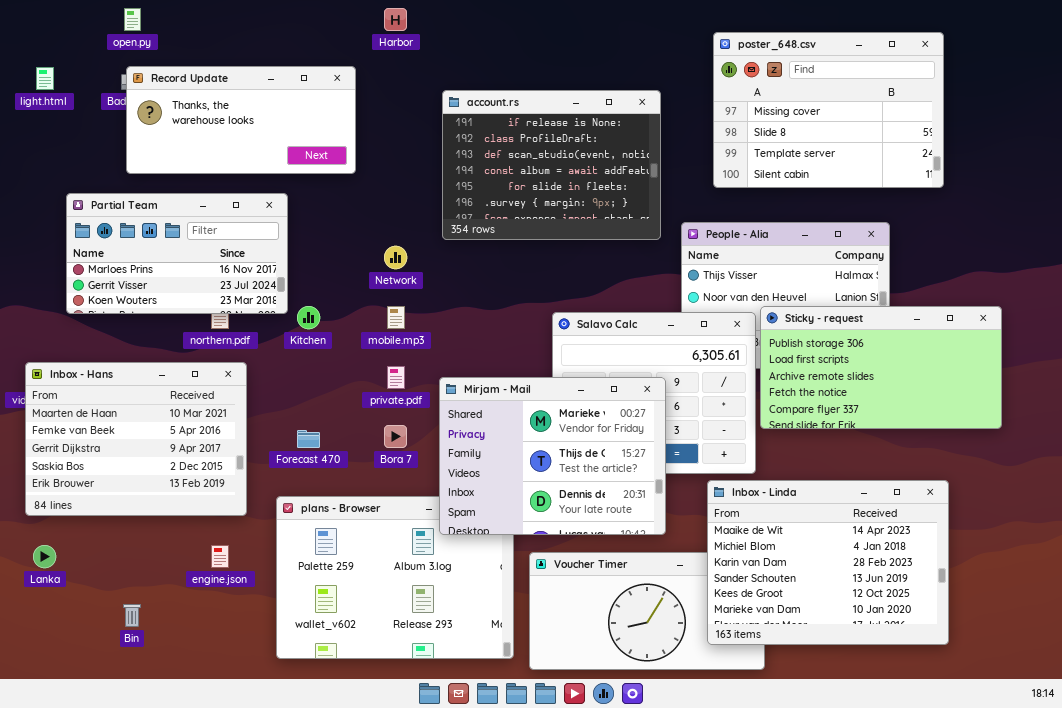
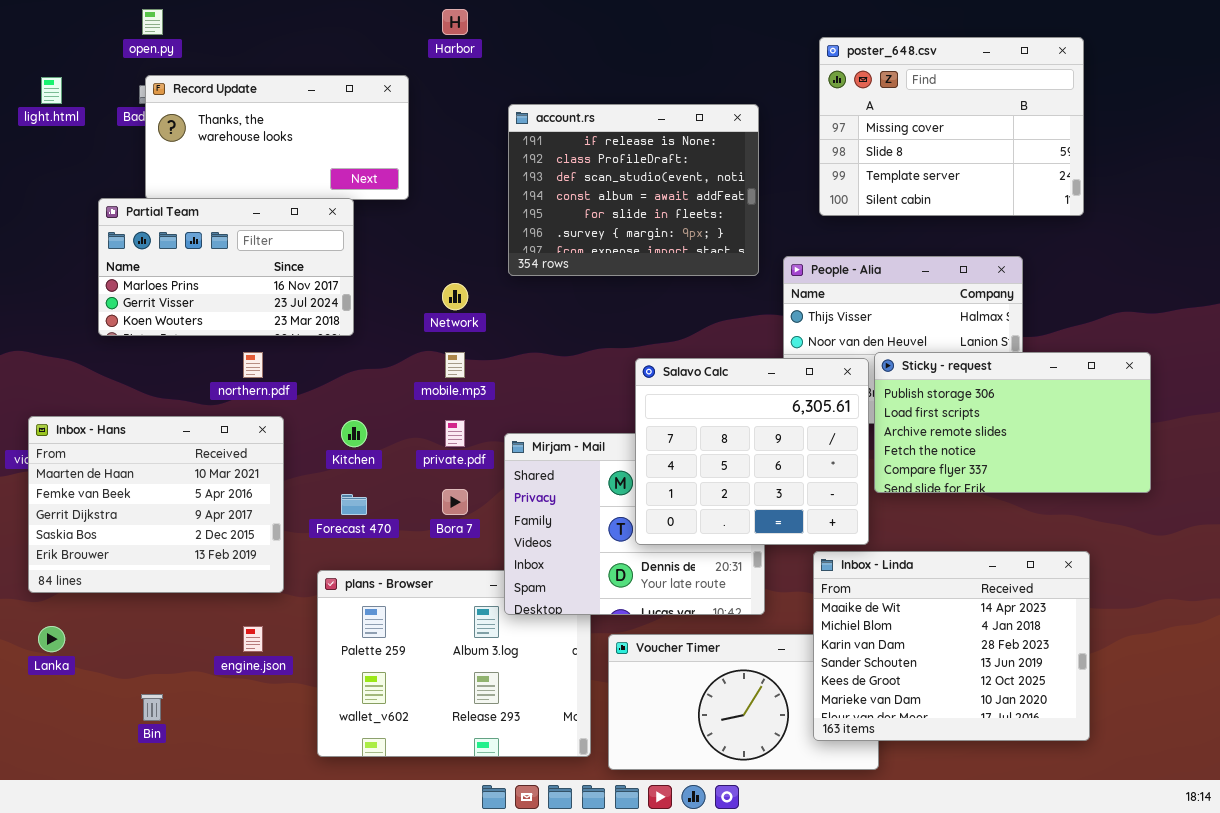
Partial Team: [66,193,288,314] -> [98,198,354,336], moved
Kitchen: [297,306,320,329] -> [341,420,367,447], moved
Salavo Calc: [552,312,756,474] -> [635,358,869,545], raised

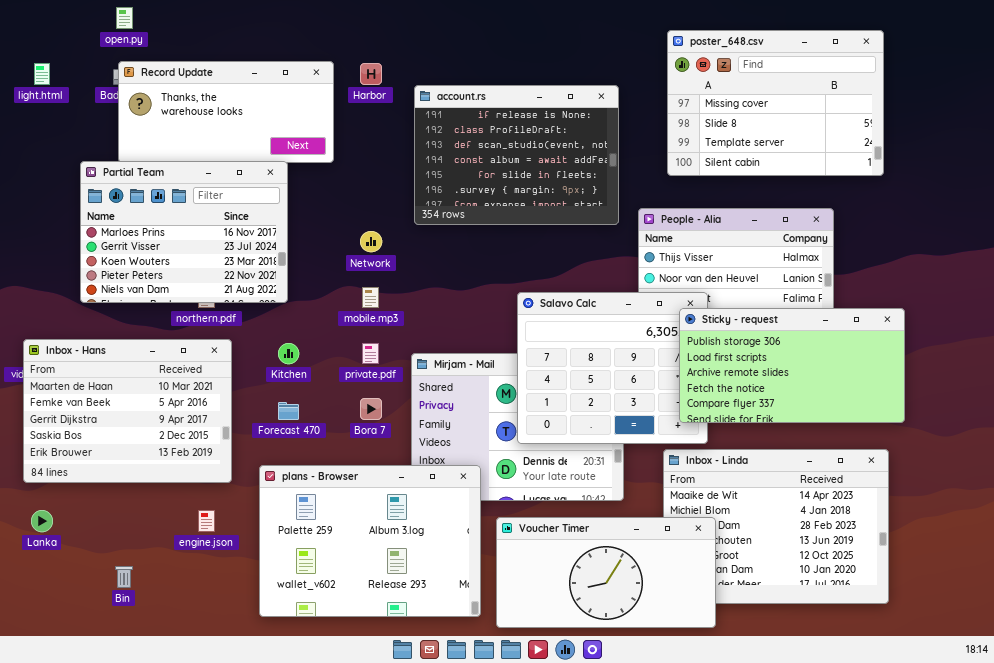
Harbor: [442,9,468,35] -> [360,63,382,85], moved
Partial Team: [98,198,354,336] -> [80,161,288,303], resized
Sticky - request: [874,352,1151,493] -> [679,308,905,423], moved
plans - Browser: [317,570,591,757] -> [259,465,481,617], raised
Voucher Timer: [608,634,879,770] -> [496,517,716,628], raised

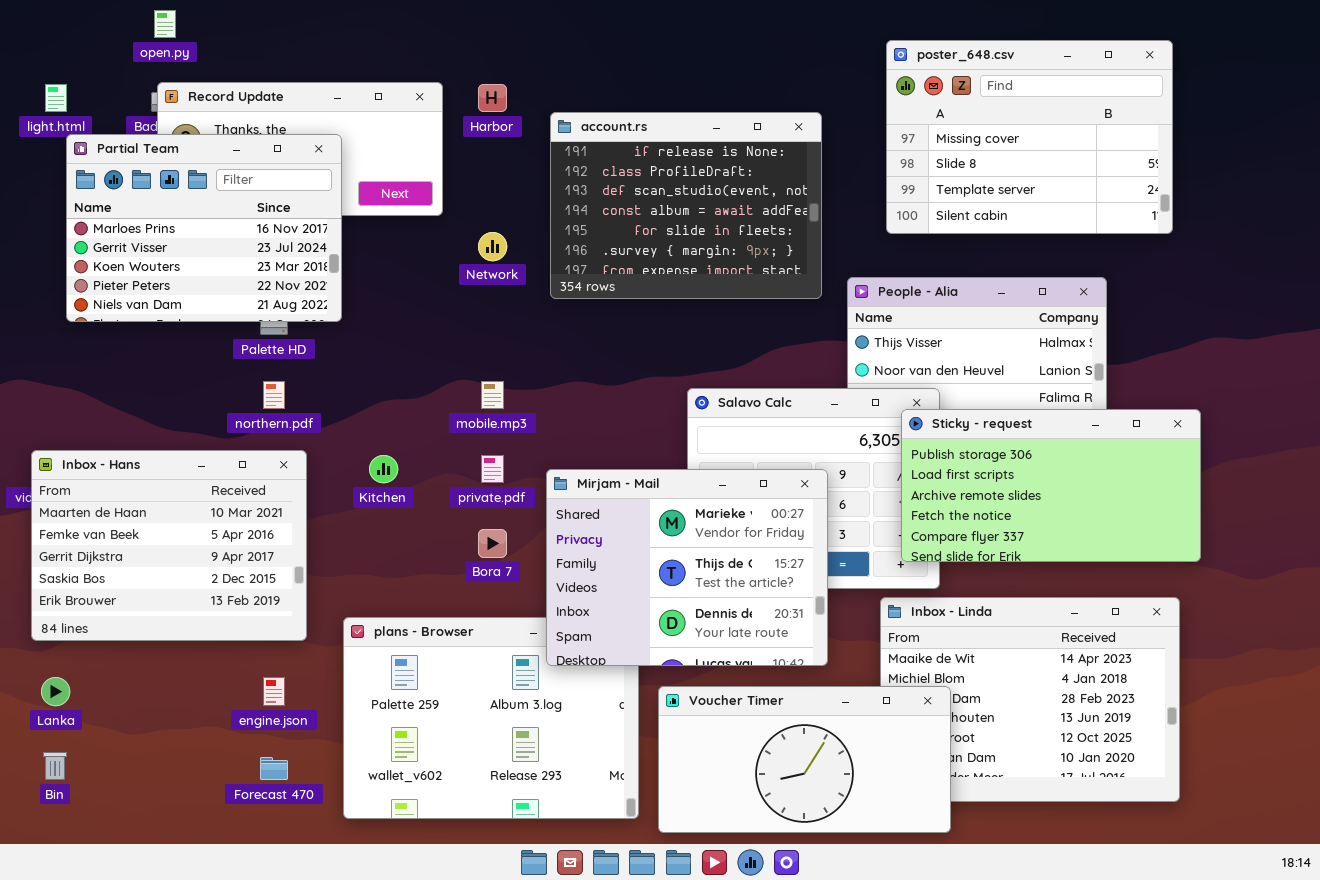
Partial Team: [80,161,288,303] -> [66,134,342,322], moved
Network: [360,231,382,252] -> [478,232,507,261], moved
Mirjam - Mail: [411,353,624,501] -> [546,469,828,666], raised
Forecast 470: [278,402,299,420] -> [260,757,288,780], moved
Bin: [115,566,133,588] -> [43,752,67,780], moved

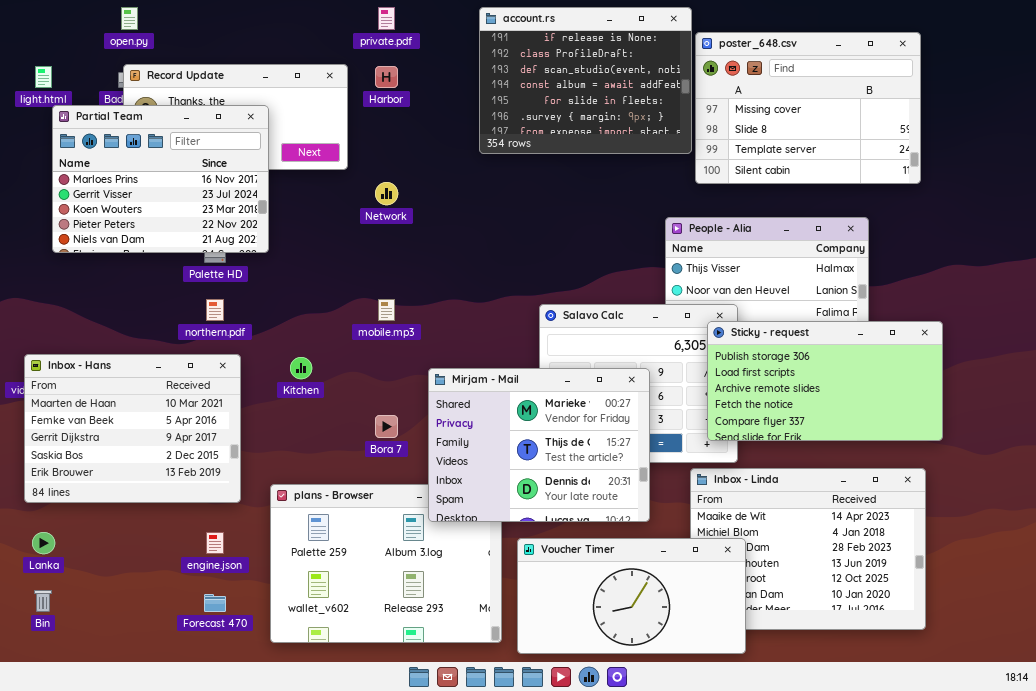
account.rs: [550,112,822,299] -> [479,7,692,154], moved
private.pdf: [481,455,504,483] -> [378,7,395,30], moved

